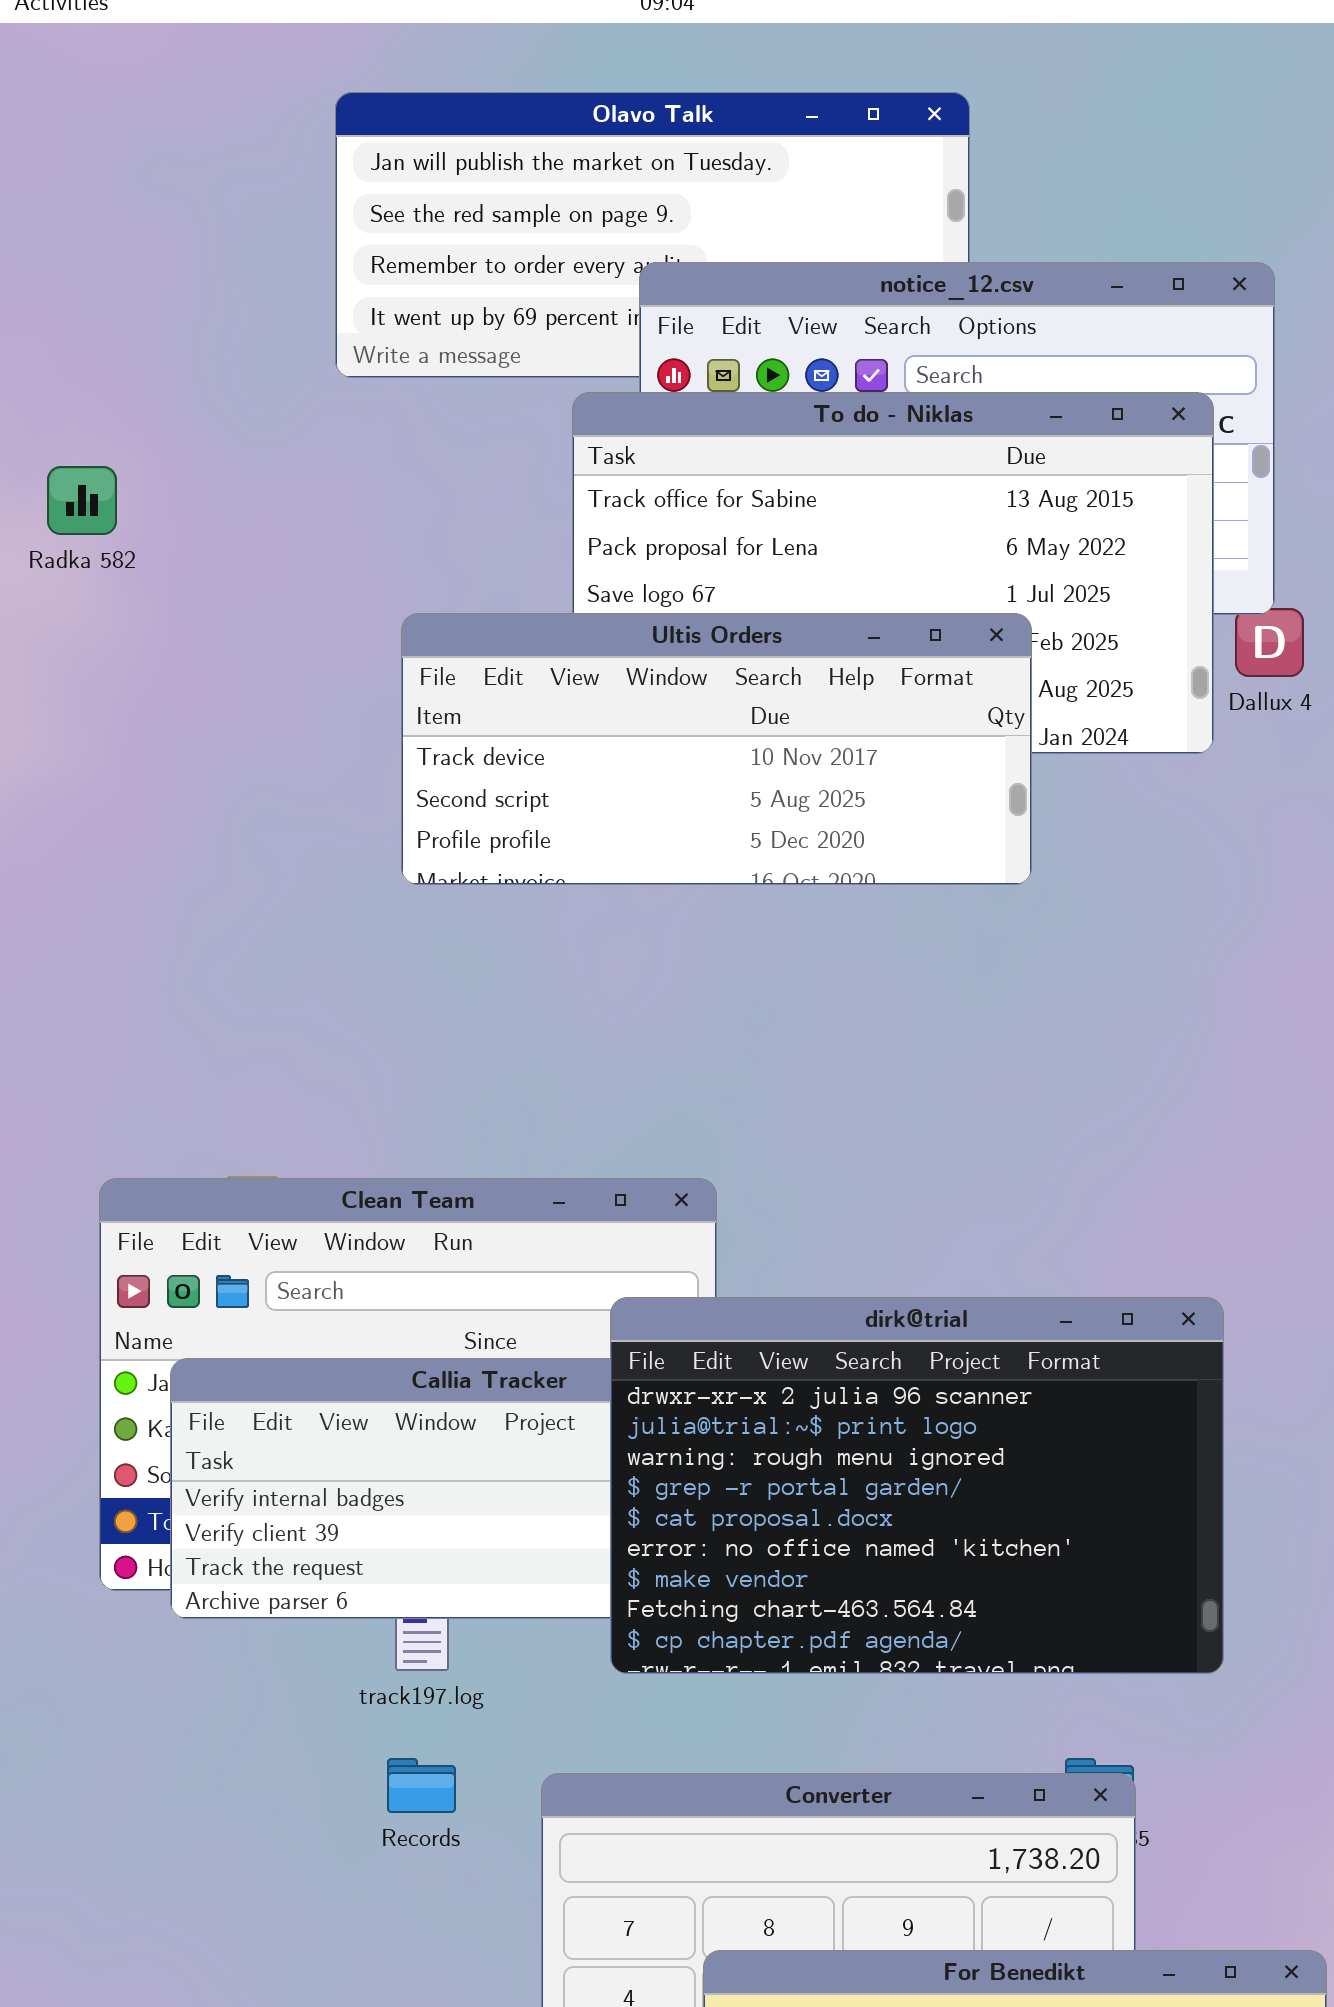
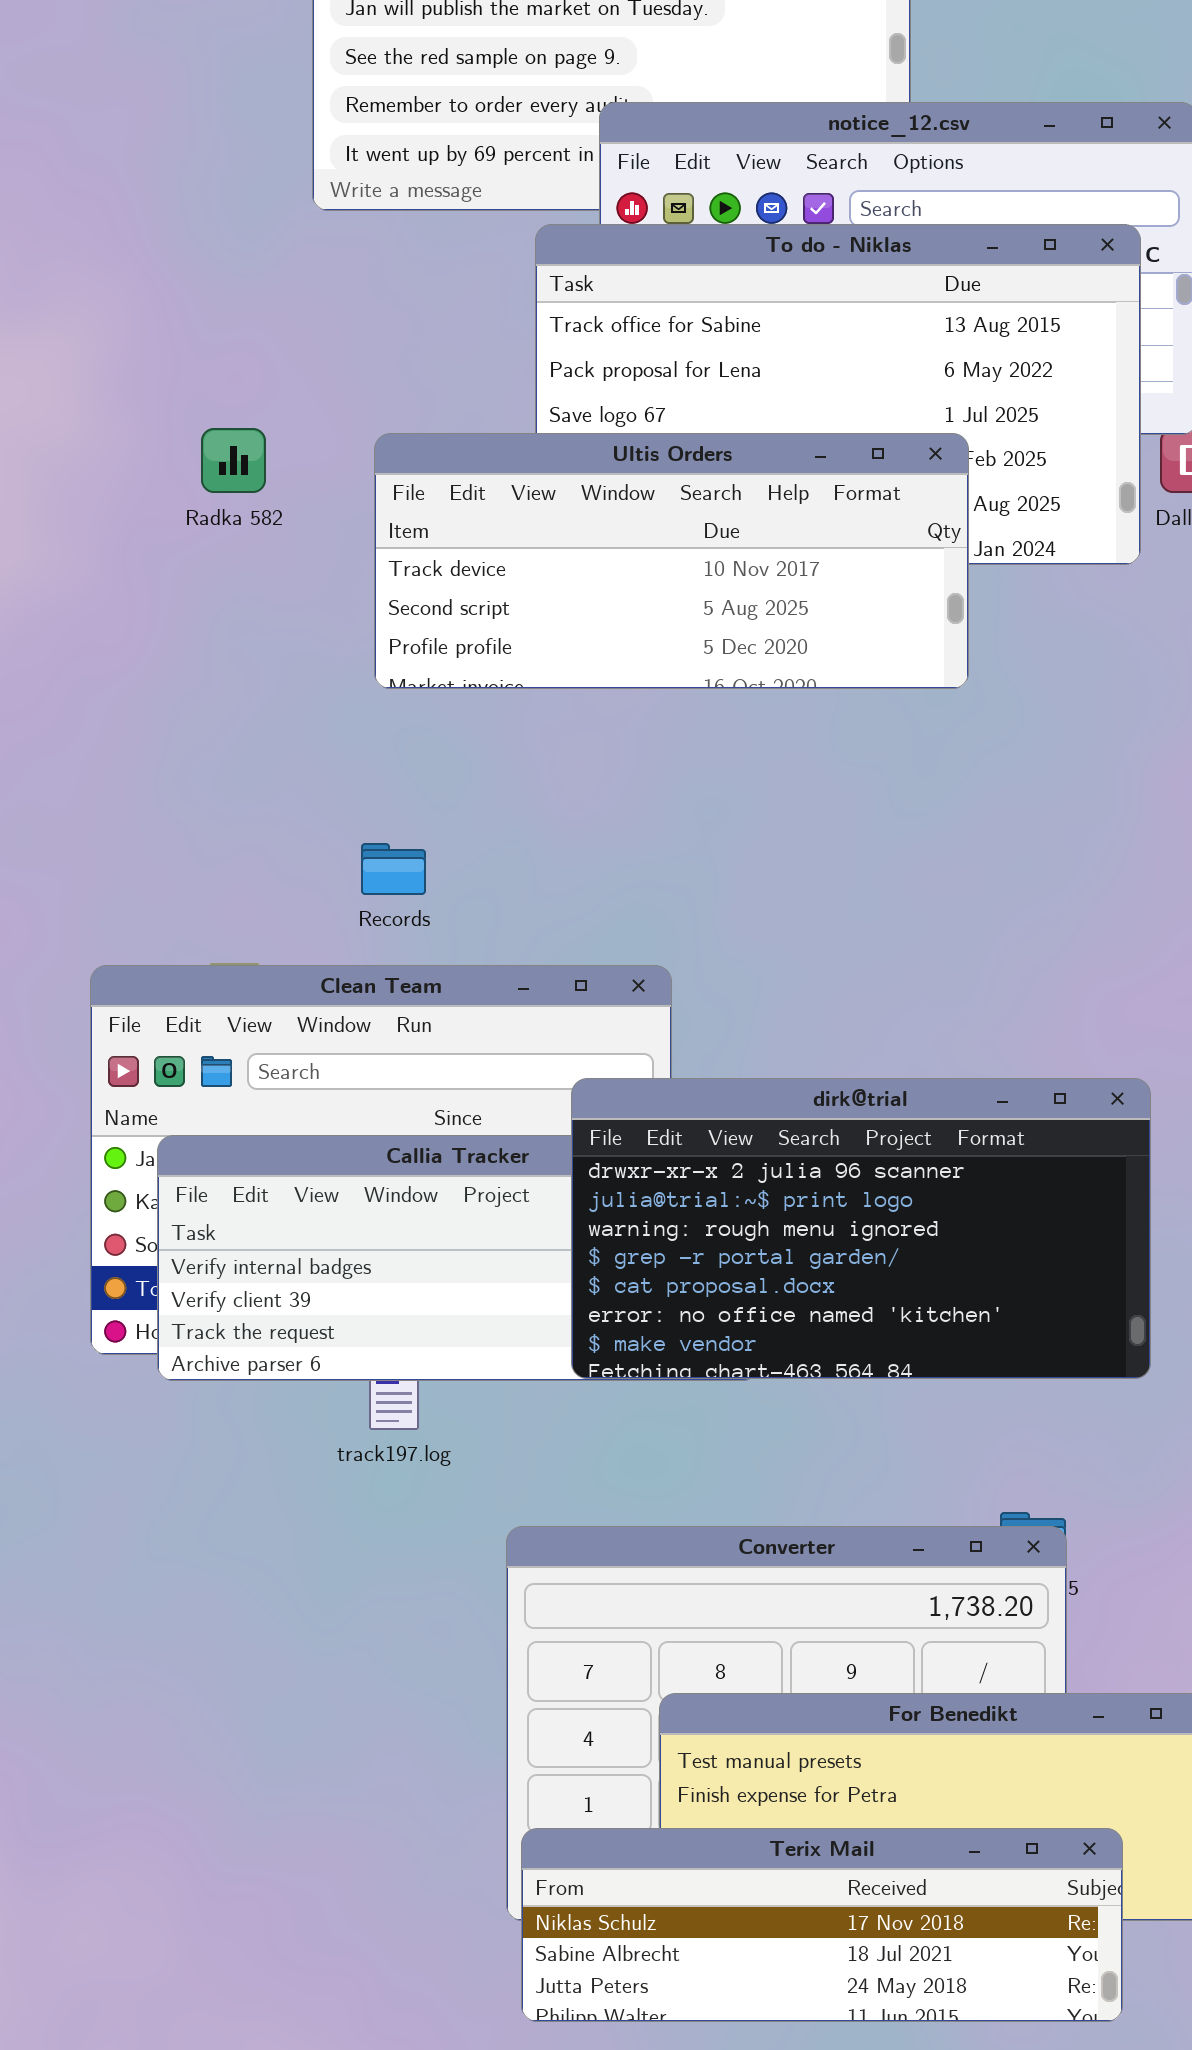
Radka 582: [47,466,117,535] -> [201,428,266,493], moved
dirk@trial: [610,1297,1224,1674] -> [571,1078,1151,1379], resized
Records: [387,1758,456,1813] -> [361,843,426,895], moved

